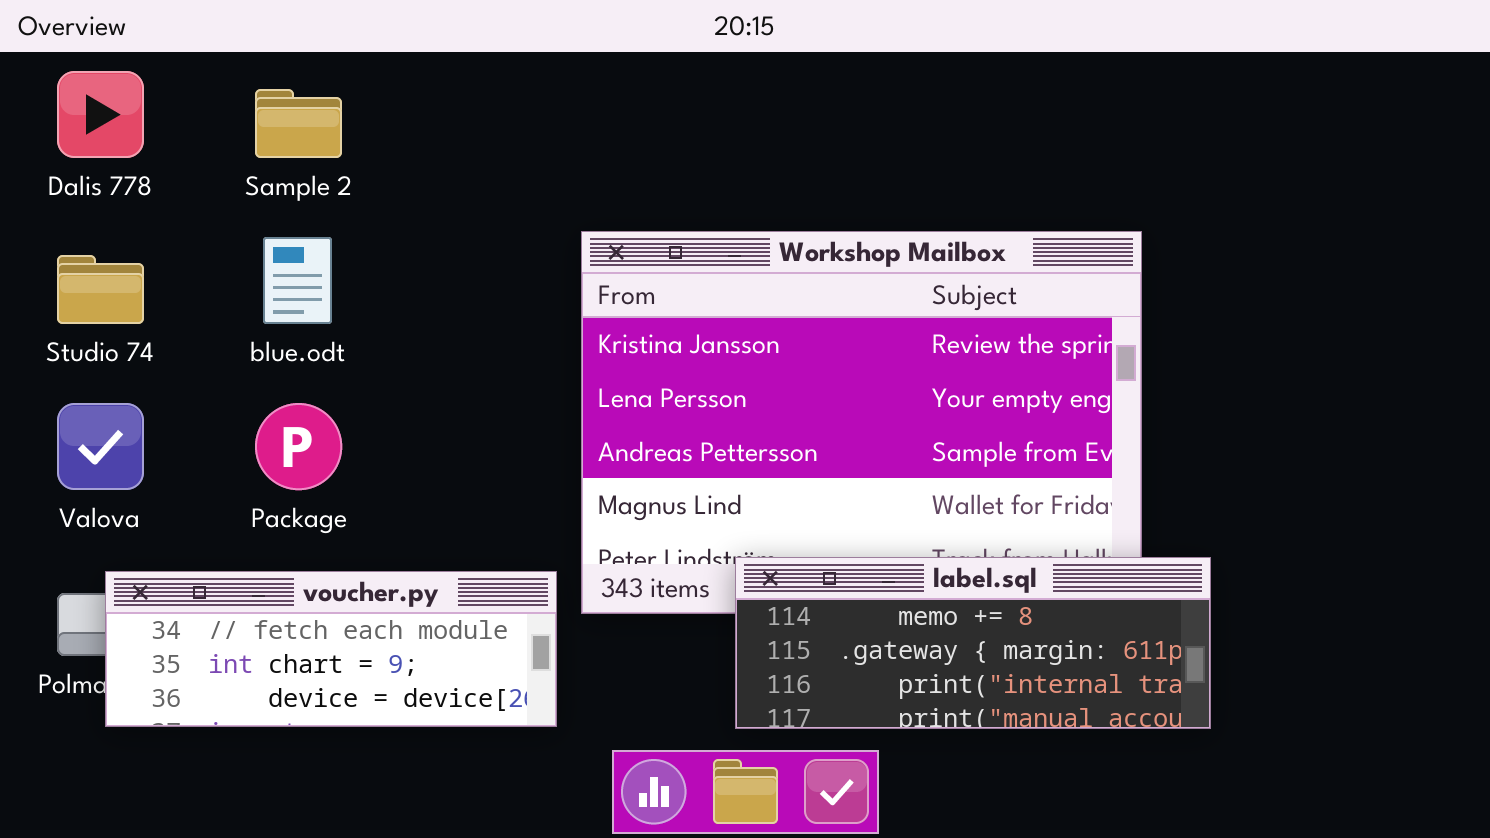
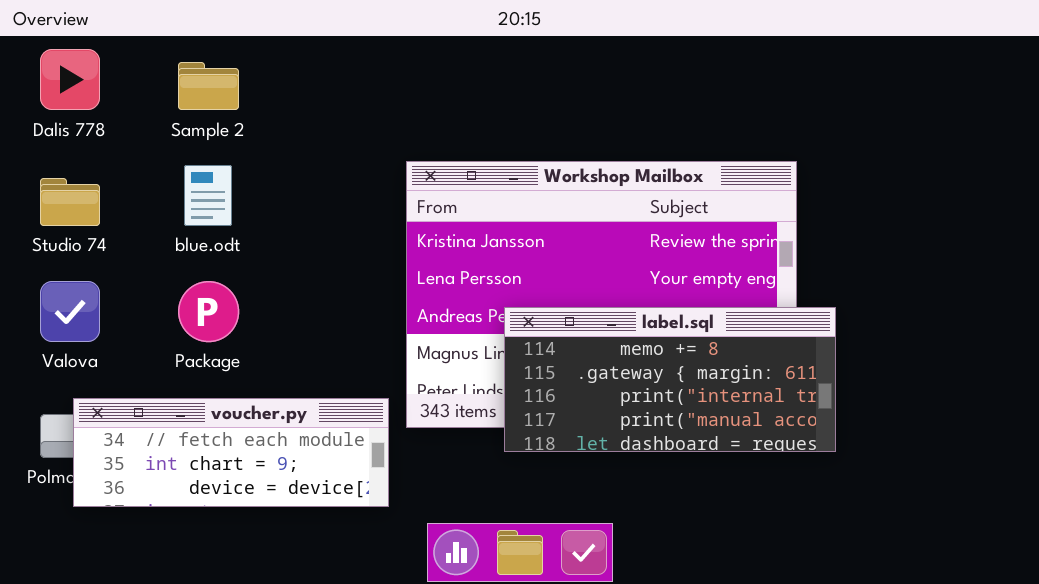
label.sql: [735,557,1211,729] -> [504,307,836,452], moved, resized

